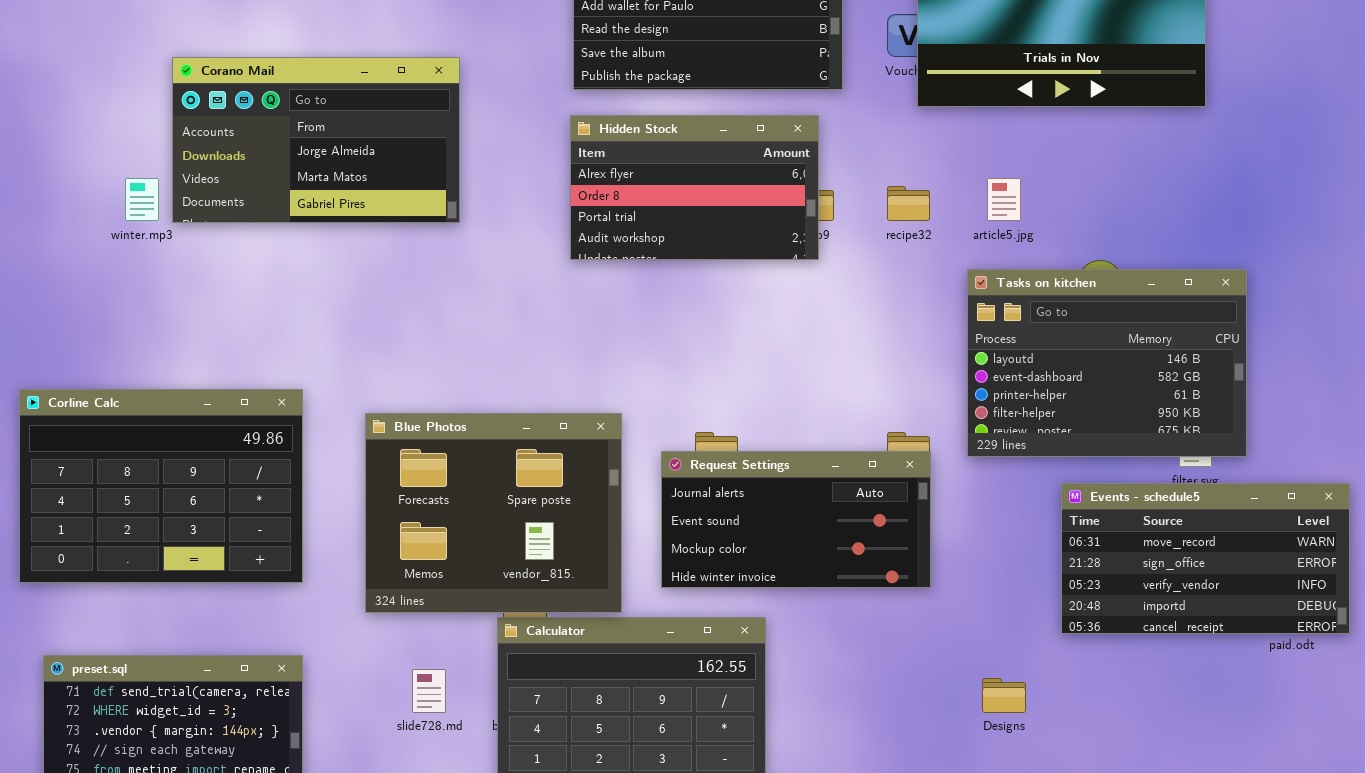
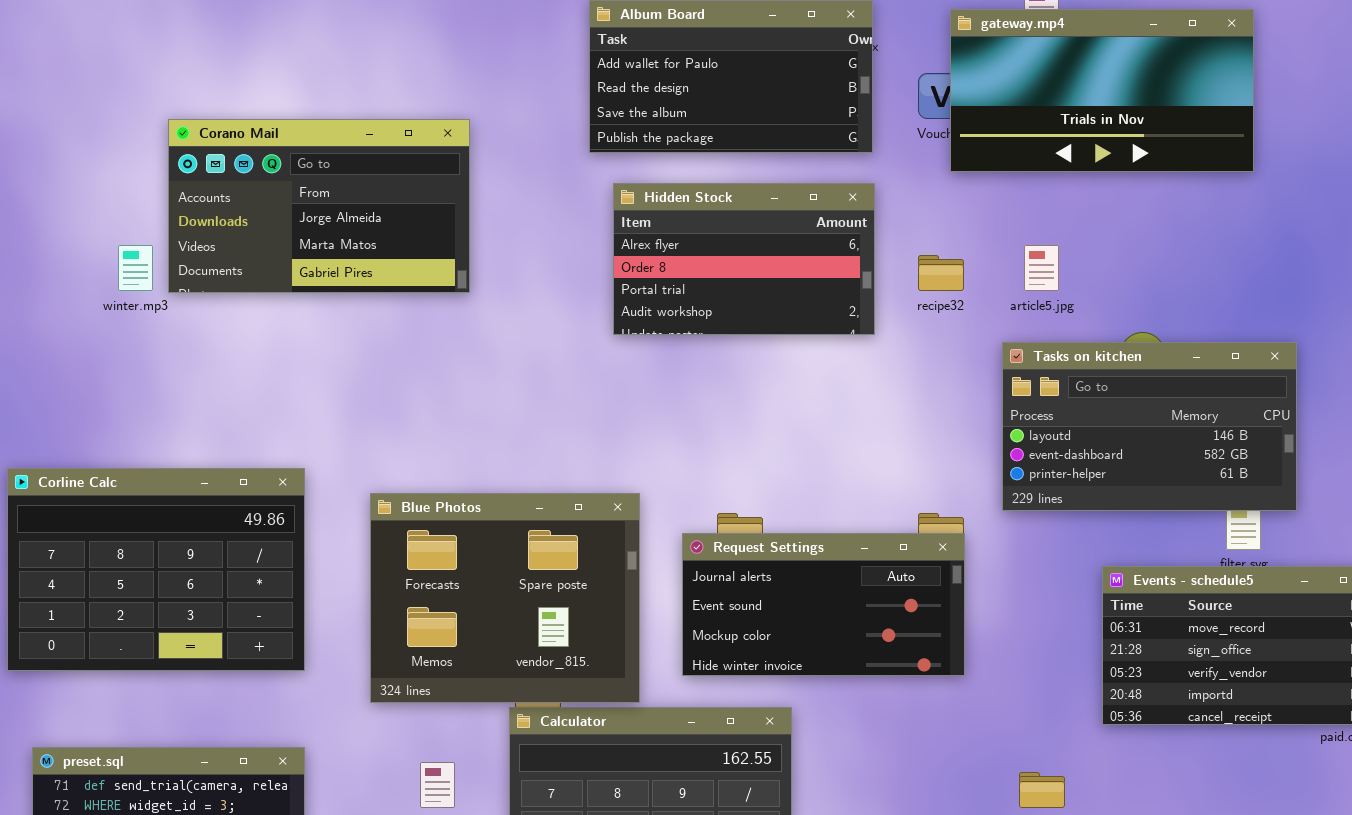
Hidden Stock: [570,115,819,260] -> [613,183,875,335], moved
Tasks on kitchen: [967,269,1247,457] -> [1002,342,1297,511], resized

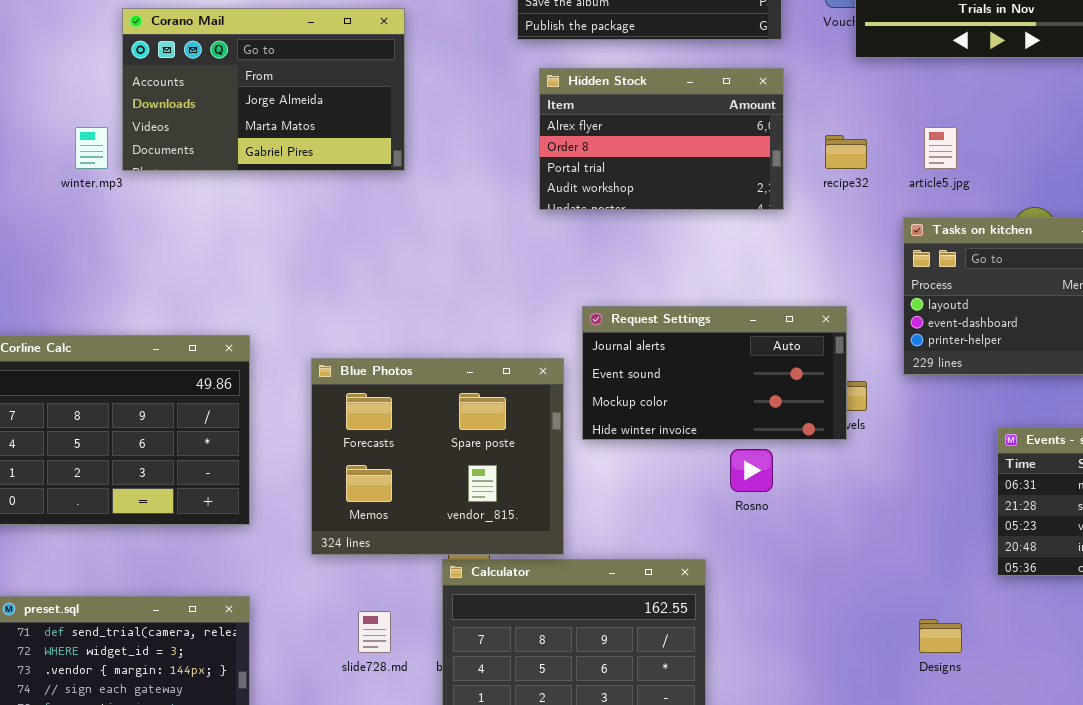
Request Settings: [682,533,965,676] -> [582,306,847,440], moved

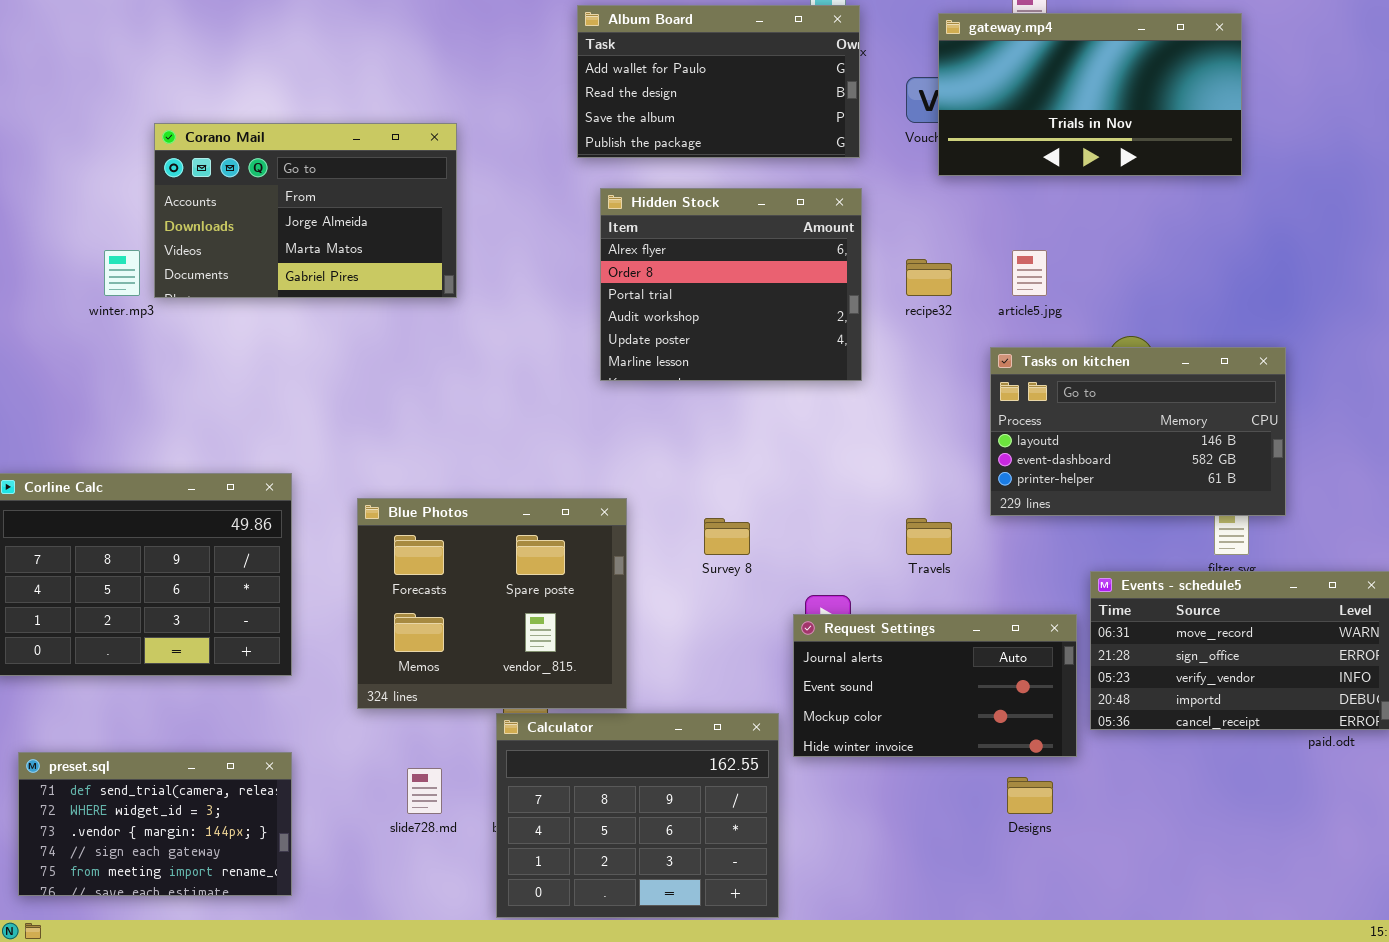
Hidden Stock: [539,68,784,210] -> [600,188,862,381], resized
Request Settings: [582,306,847,440] -> [793,614,1077,757], moved

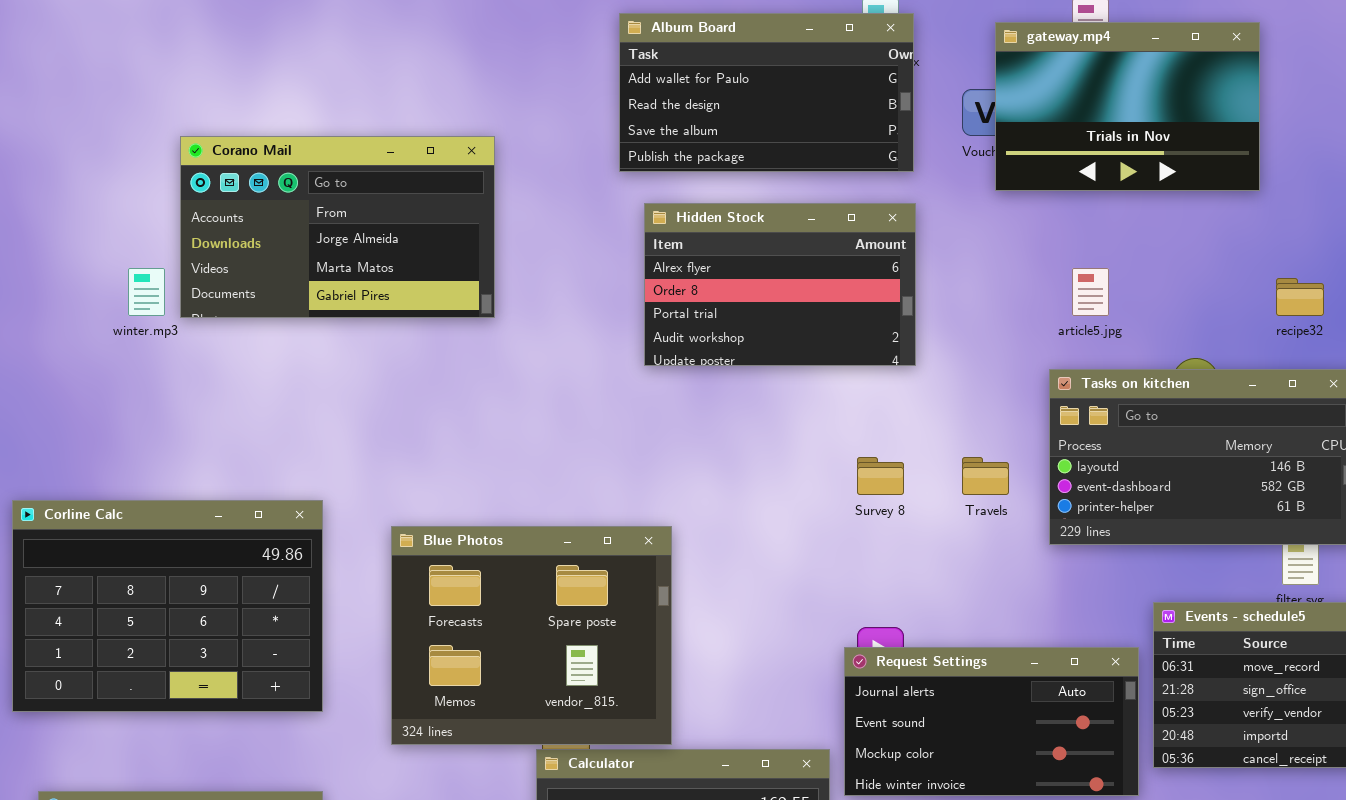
gateway.mp4: [938,13,1242,176] -> [995,22,1260,191], resized
Hidden Stock: [600,188,862,381] -> [644,203,916,366], resized
recipe32: [906,259,952,296] -> [1276,278,1324,316], moved
Survey 8: [704,518,750,555] -> [857,457,904,495], moved
Travels: [906,518,952,555] -> [962,457,1009,495], moved

